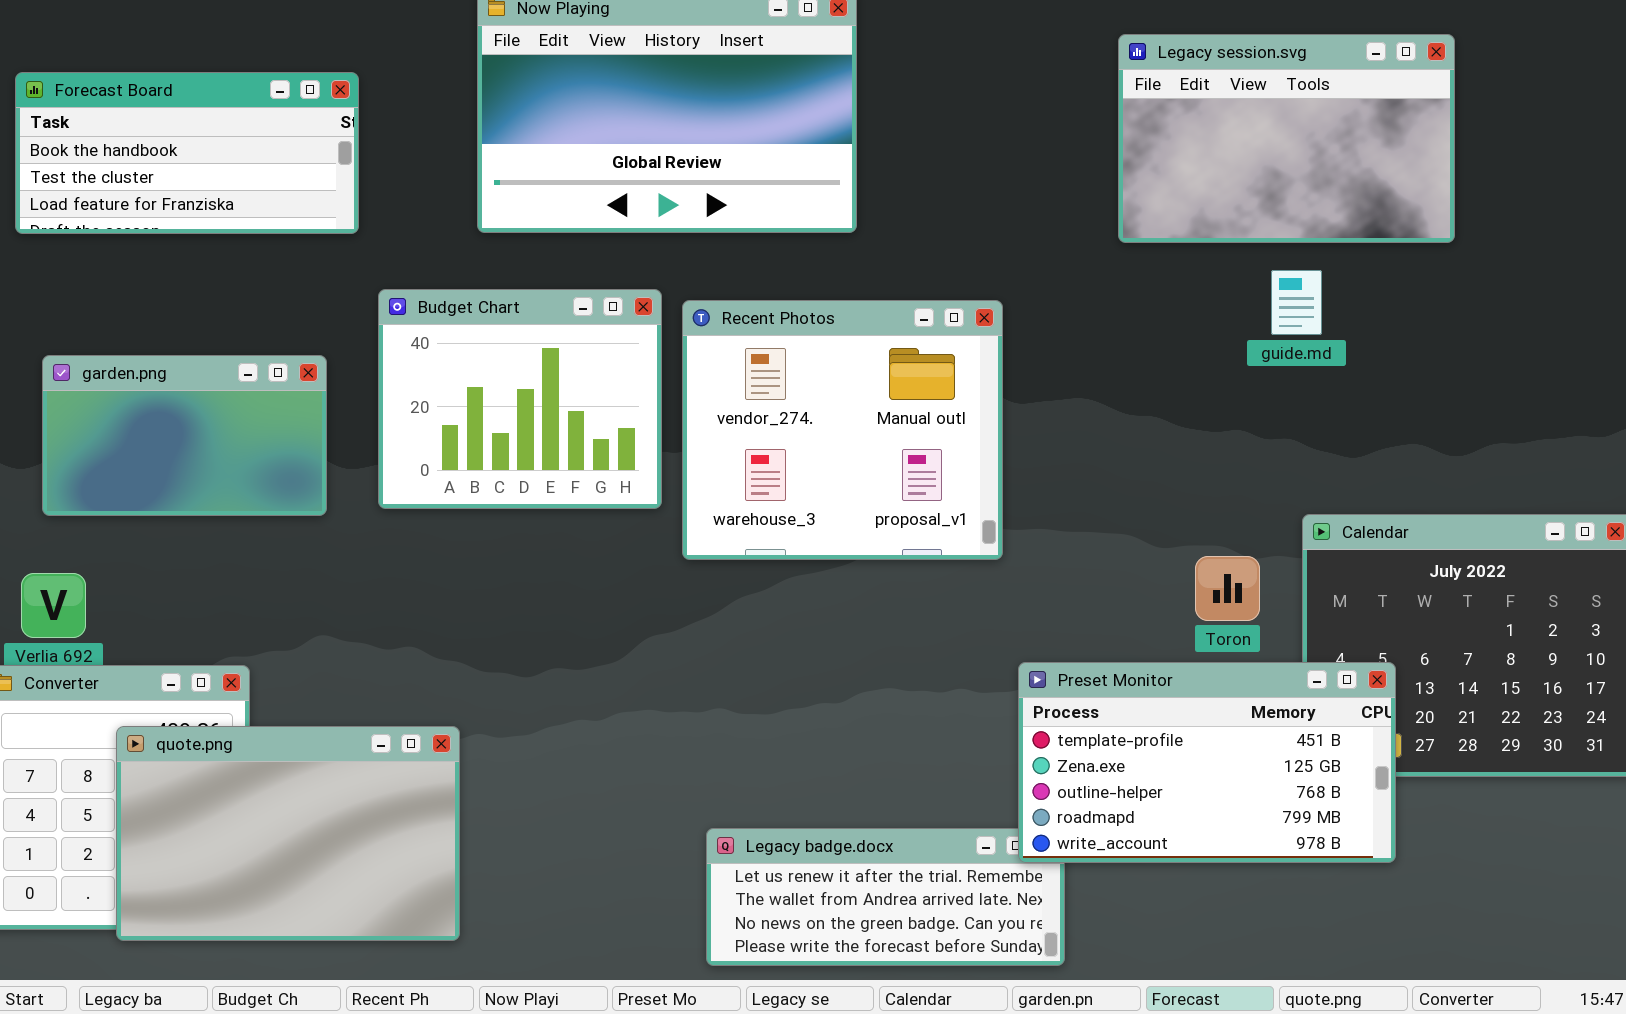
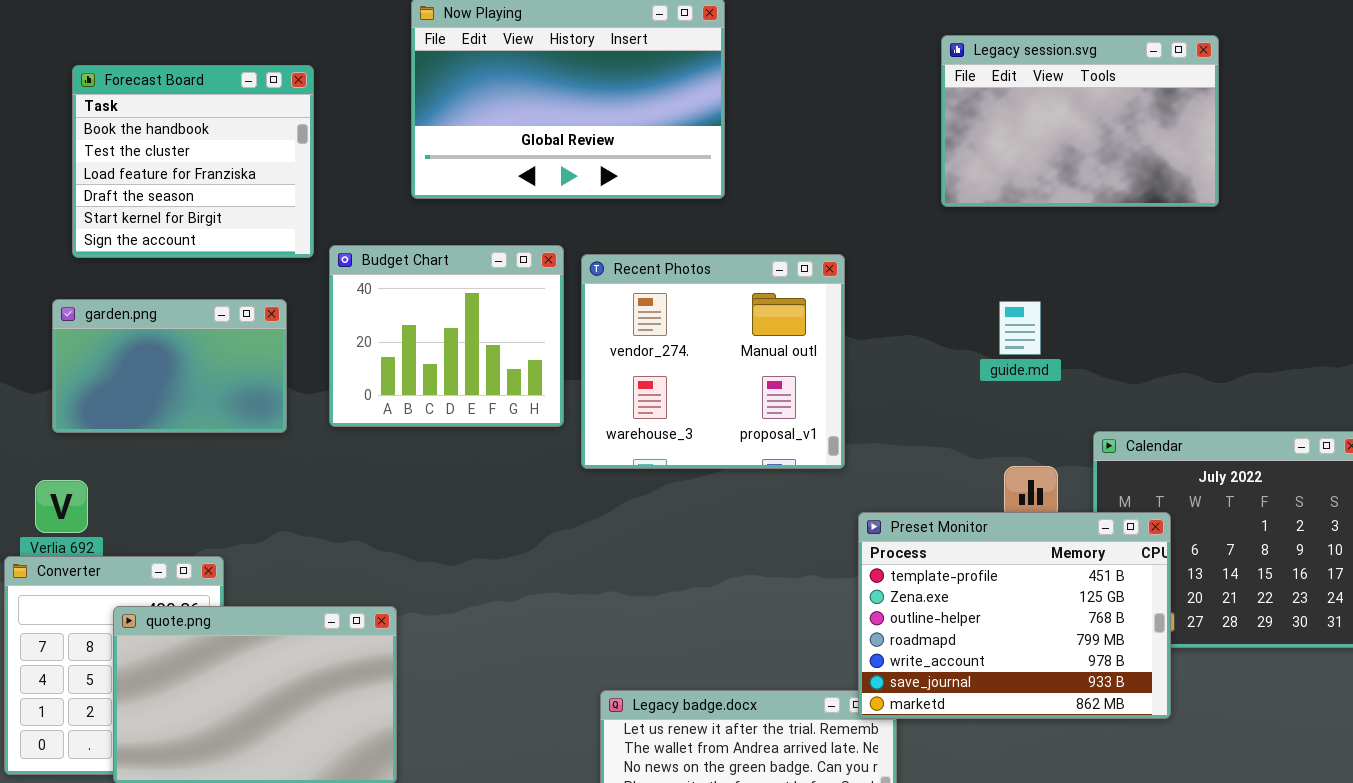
Forecast Board: [15,72,359,234] -> [72,65,314,258], resized
guide.md: [1271,270,1322,335] -> [999,301,1041,355], moved
Preset Monitor: [1018,662,1396,863] -> [858,512,1171,719], resized

